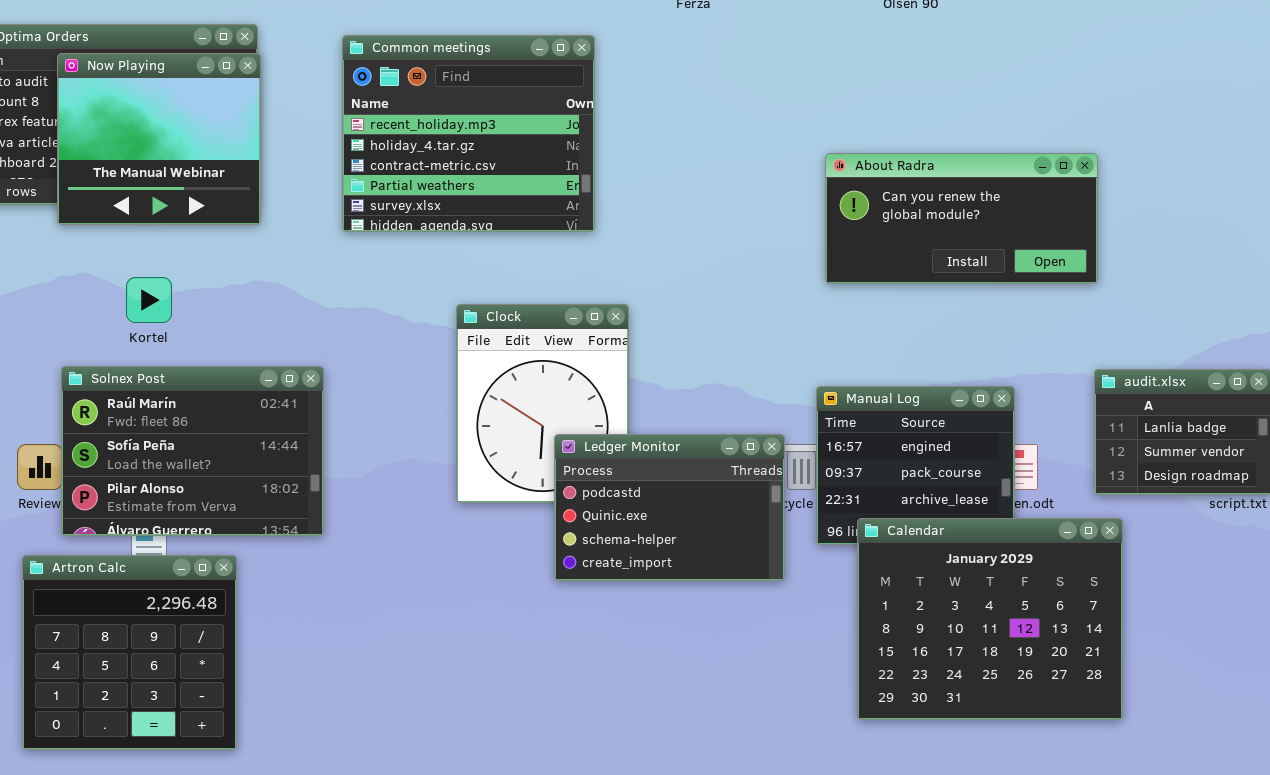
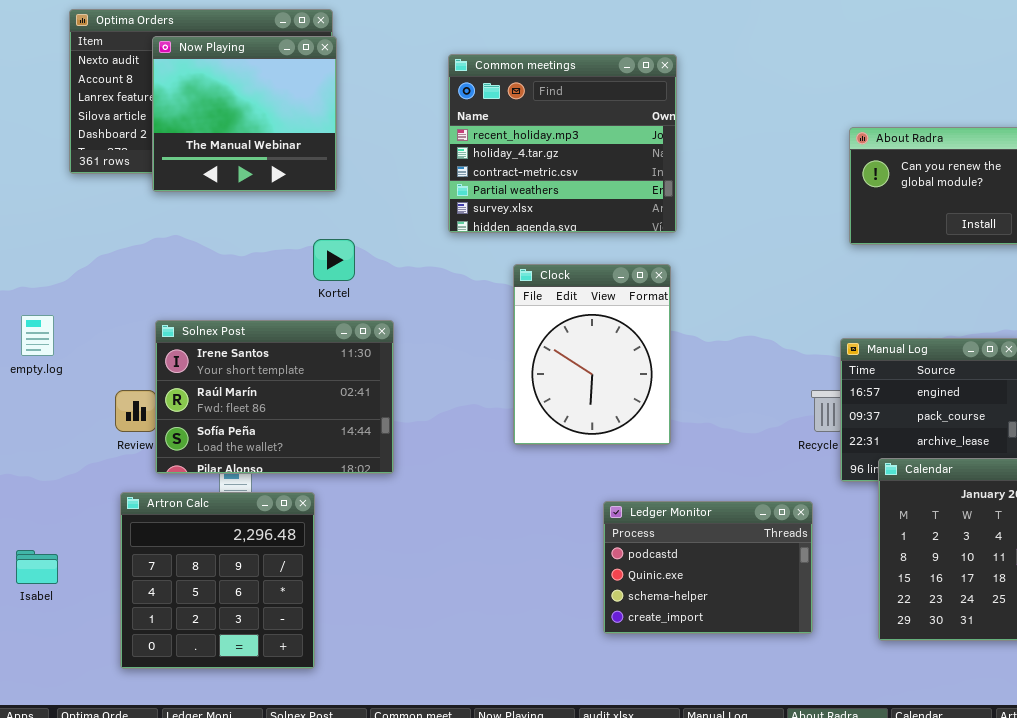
Common meetings: [342,35,595,232] -> [448,54,677,233], moved
Kortel: [126,277,172,323] -> [313,239,355,281], moved
Solnex Post: [61,366,324,536] -> [155,320,394,474], scrolled up 1 row
Ledger Monitor: [554,434,785,581] -> [603,501,813,634], moved

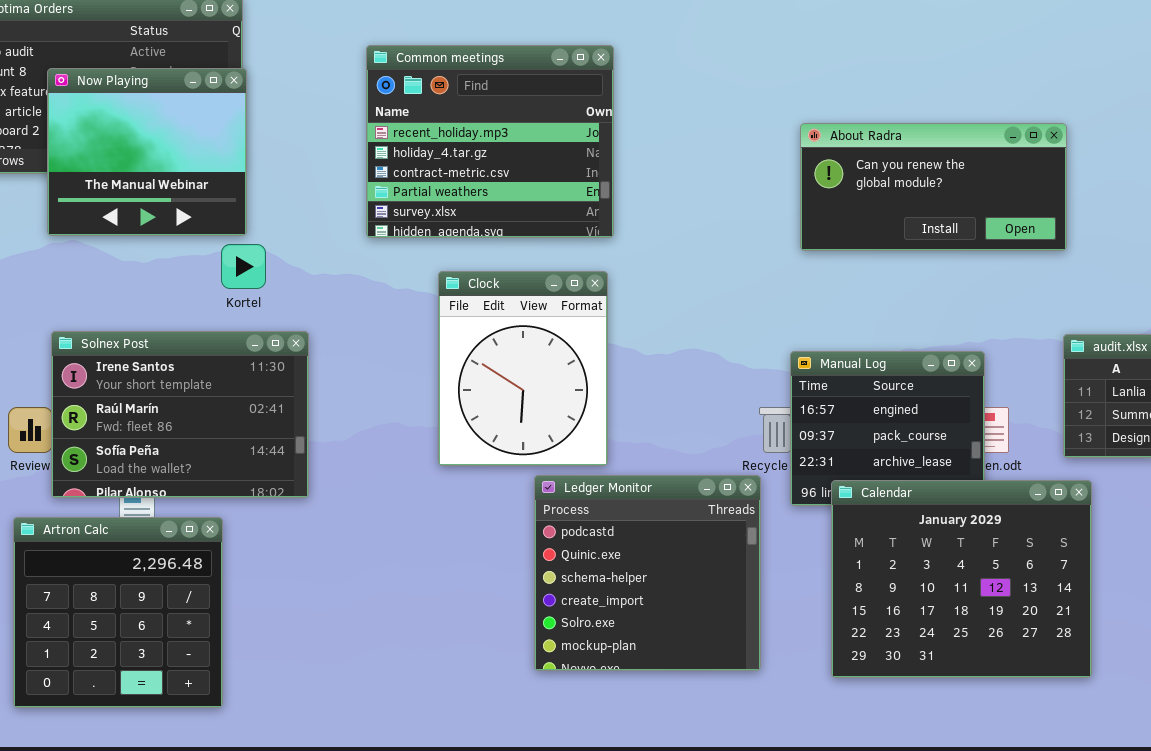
Now Playing: [152,36,337,192] -> [47,68,247,236], moved
Ledger Monitor: [603,501,813,634] -> [534,475,761,671], resized

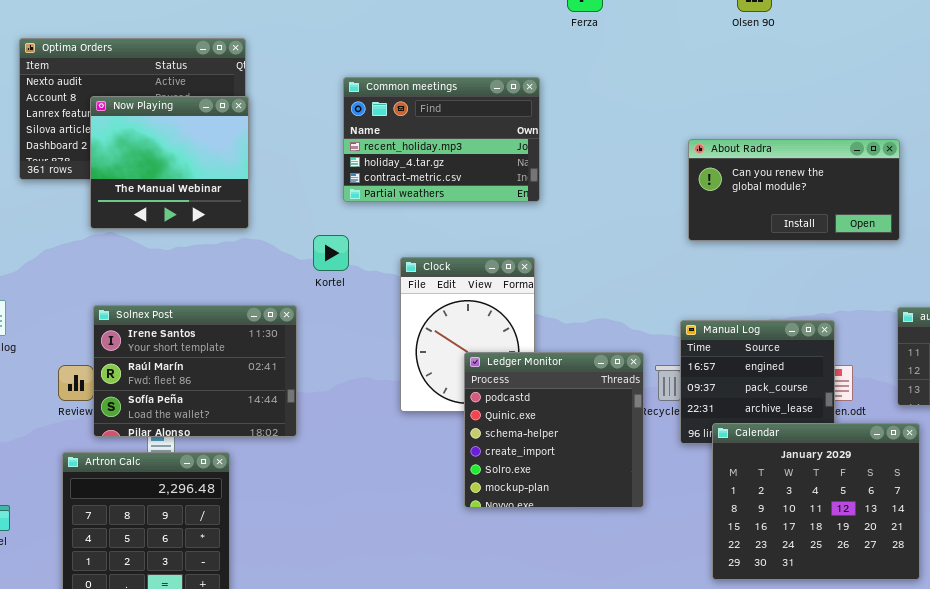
Common meetings: [366,45,614,238] -> [343,77,540,202], resized
Kortel: [221,244,266,289] -> [313,235,349,271], moved
Ledger Monitor: [534,475,761,671] -> [464,352,644,508], moved

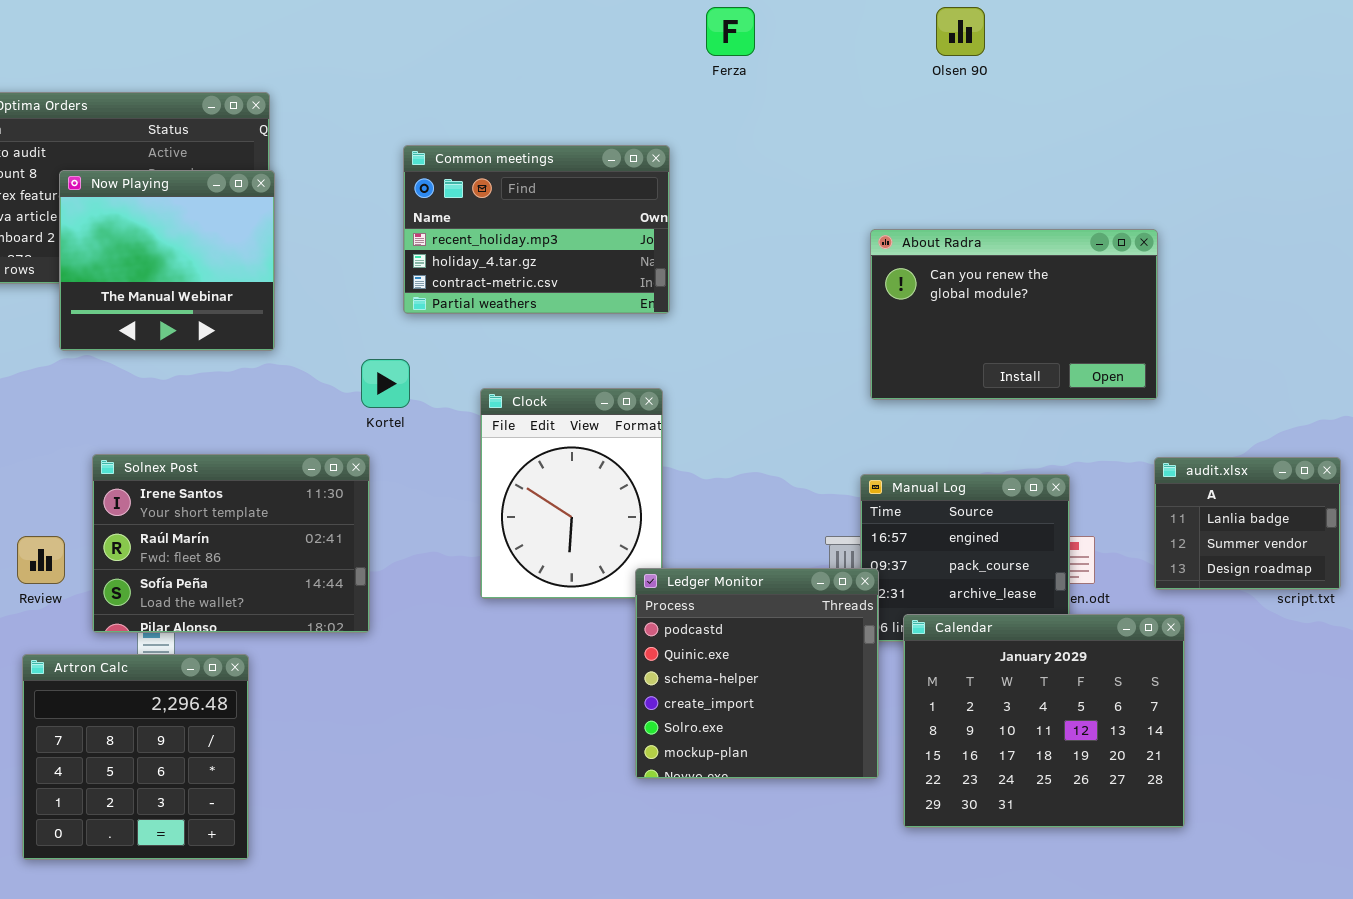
About Radra: [688,139,900,241] -> [870,229,1158,400], resized
Solnex Post: [93,305,297,437] -> [92,454,370,633], moved
Ledger Monitor: [464,352,644,508] -> [635,568,879,779], moved

